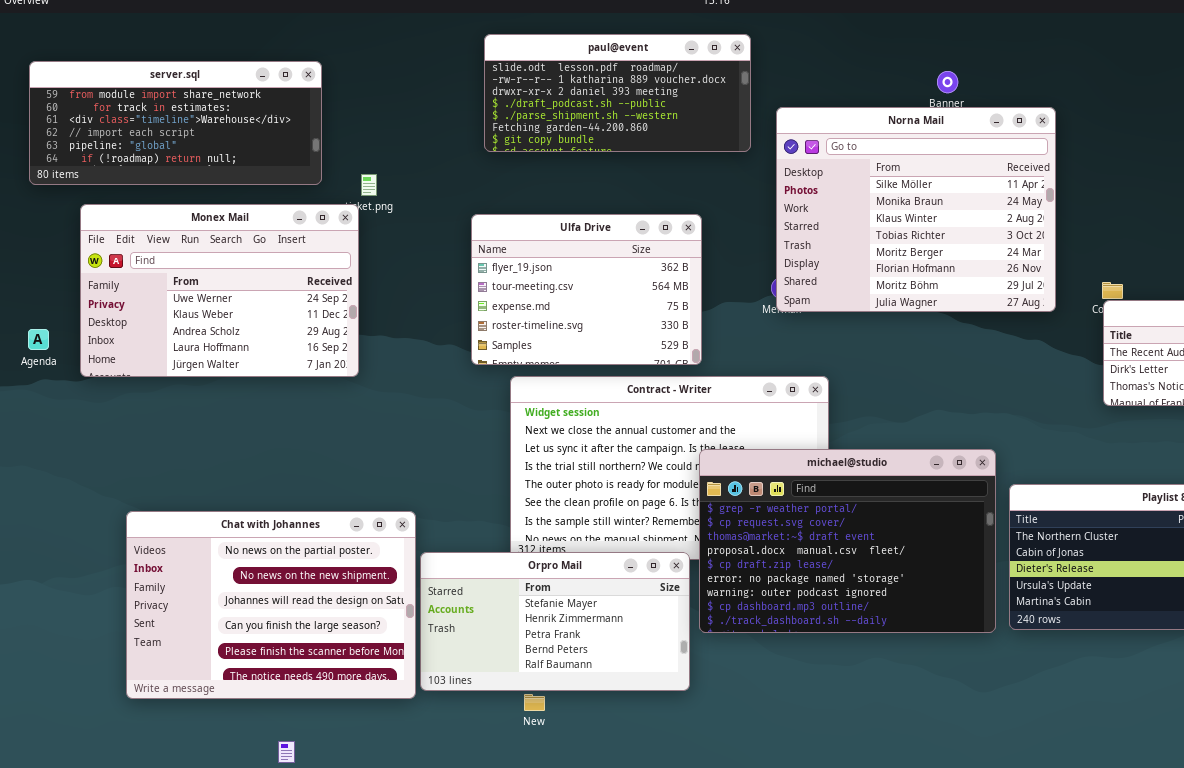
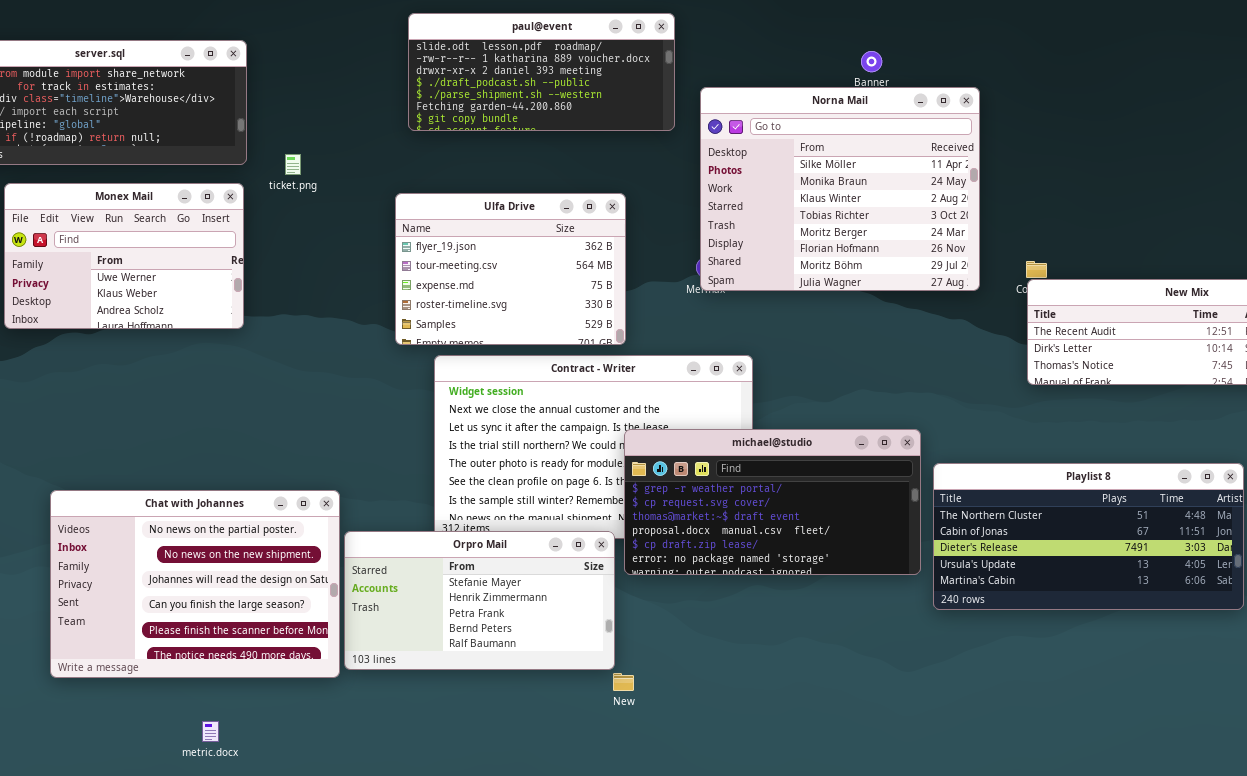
Monex Mail: [80,204,359,377] -> [4,183,244,329], resized
michael@studio: [699,449,996,633] -> [624,429,921,575], resized
New: [524,694,545,711] -> [613,673,634,691], moved

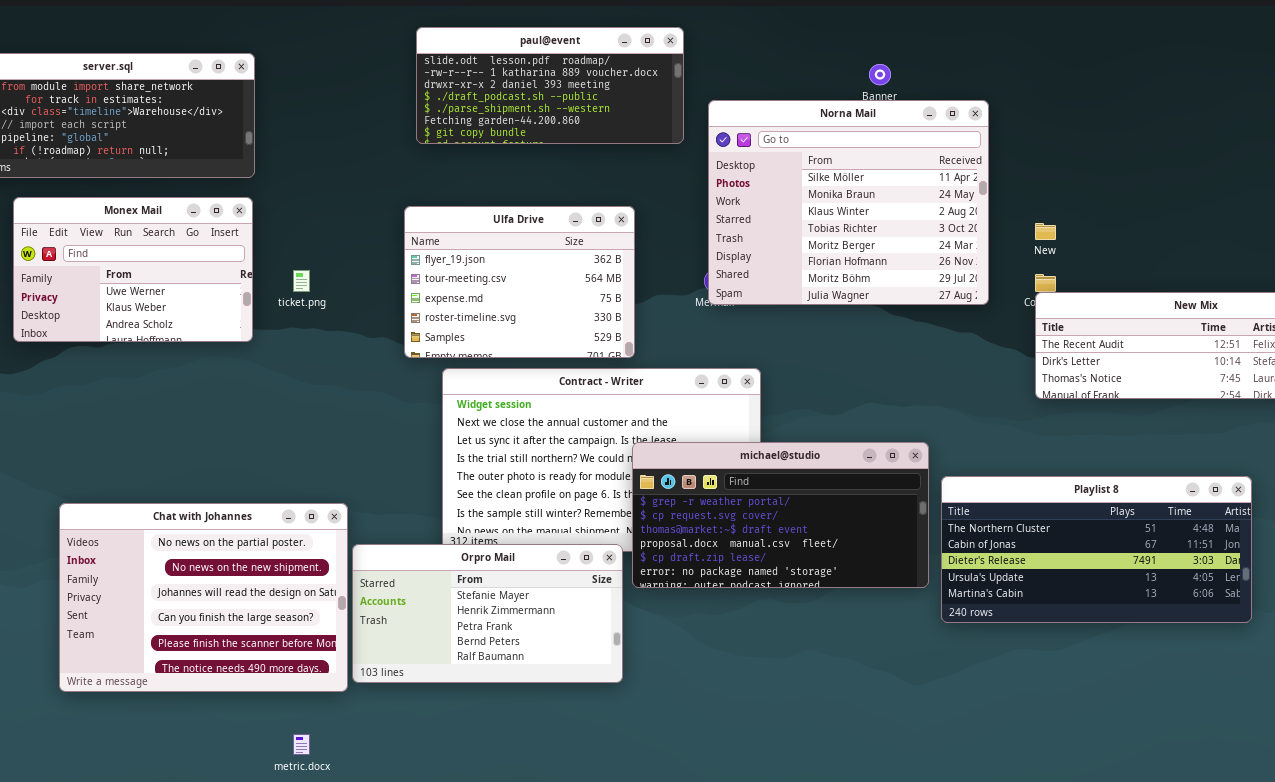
ticket.png: [285,154,301,175] -> [293,270,310,292], moved
New: [613,673,634,691] -> [1035,223,1056,240], moved
metric.docx: [202,721,219,742] -> [293,734,310,755], moved

